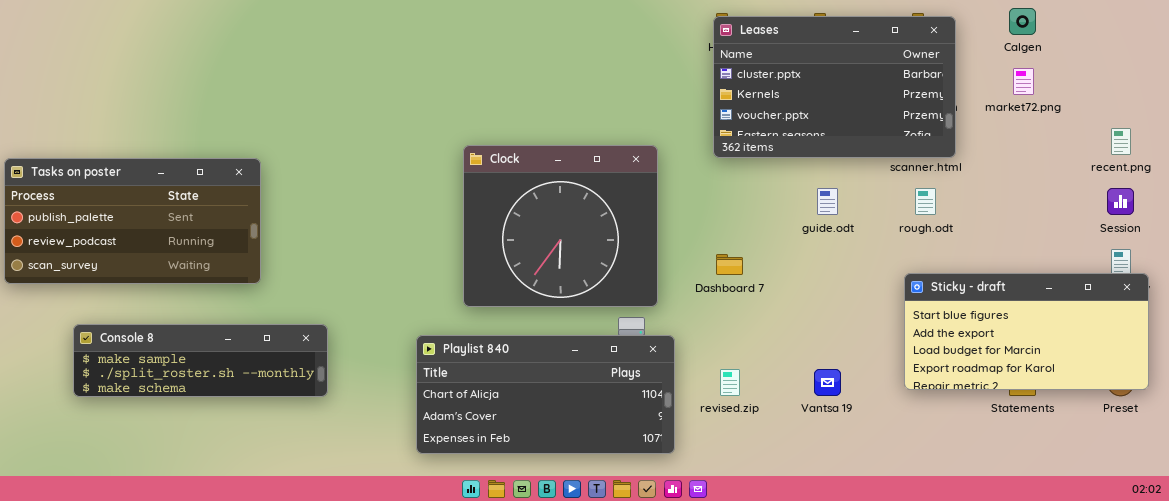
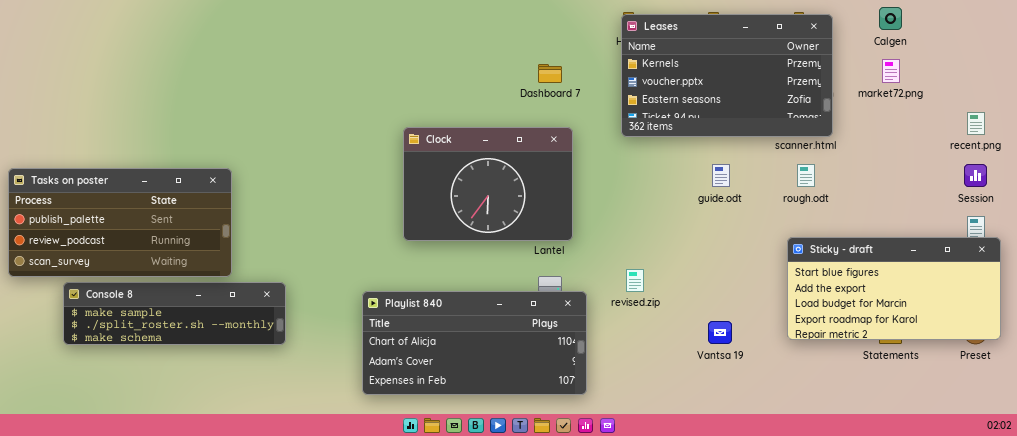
Leases: [713,16,956,158] -> [621,14,833,137], scrolled down 1 row
Clock: [463,145,658,307] -> [403,127,573,241], resized
Tasks on poster: [4,158,261,284] -> [8,168,232,277], moved
Dashboard 7: [716,254,743,275] -> [538,64,562,83], moved
revised.zip: [720,369,740,396] -> [626,269,644,292], moved

